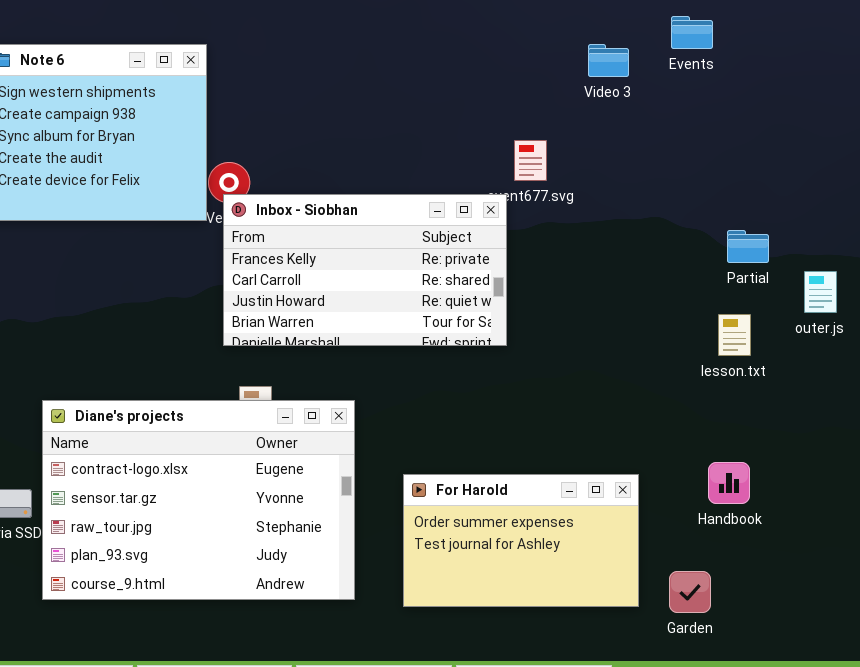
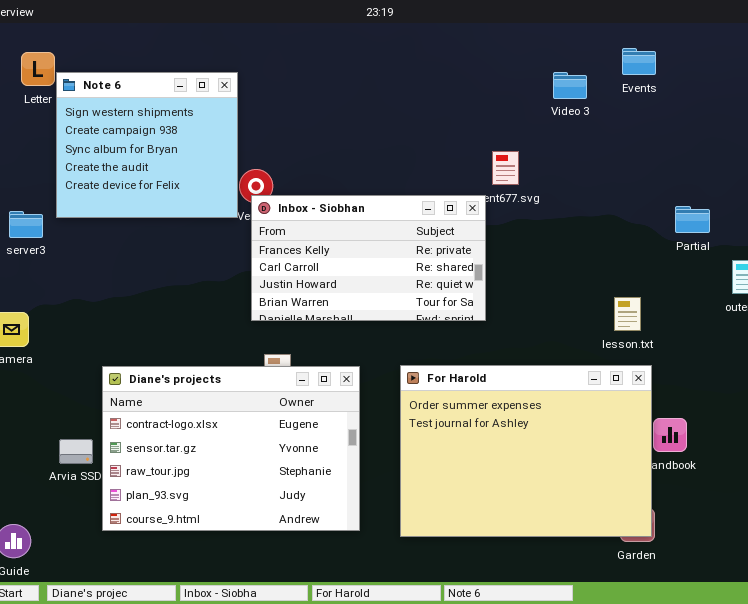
Partial: [727,230,769,263] -> [675,206,710,233], moved
lesson.txt: [718,314,751,356] -> [614,297,641,331], moved
For Harold: [403,474,639,607] -> [400,365,652,537], resized

